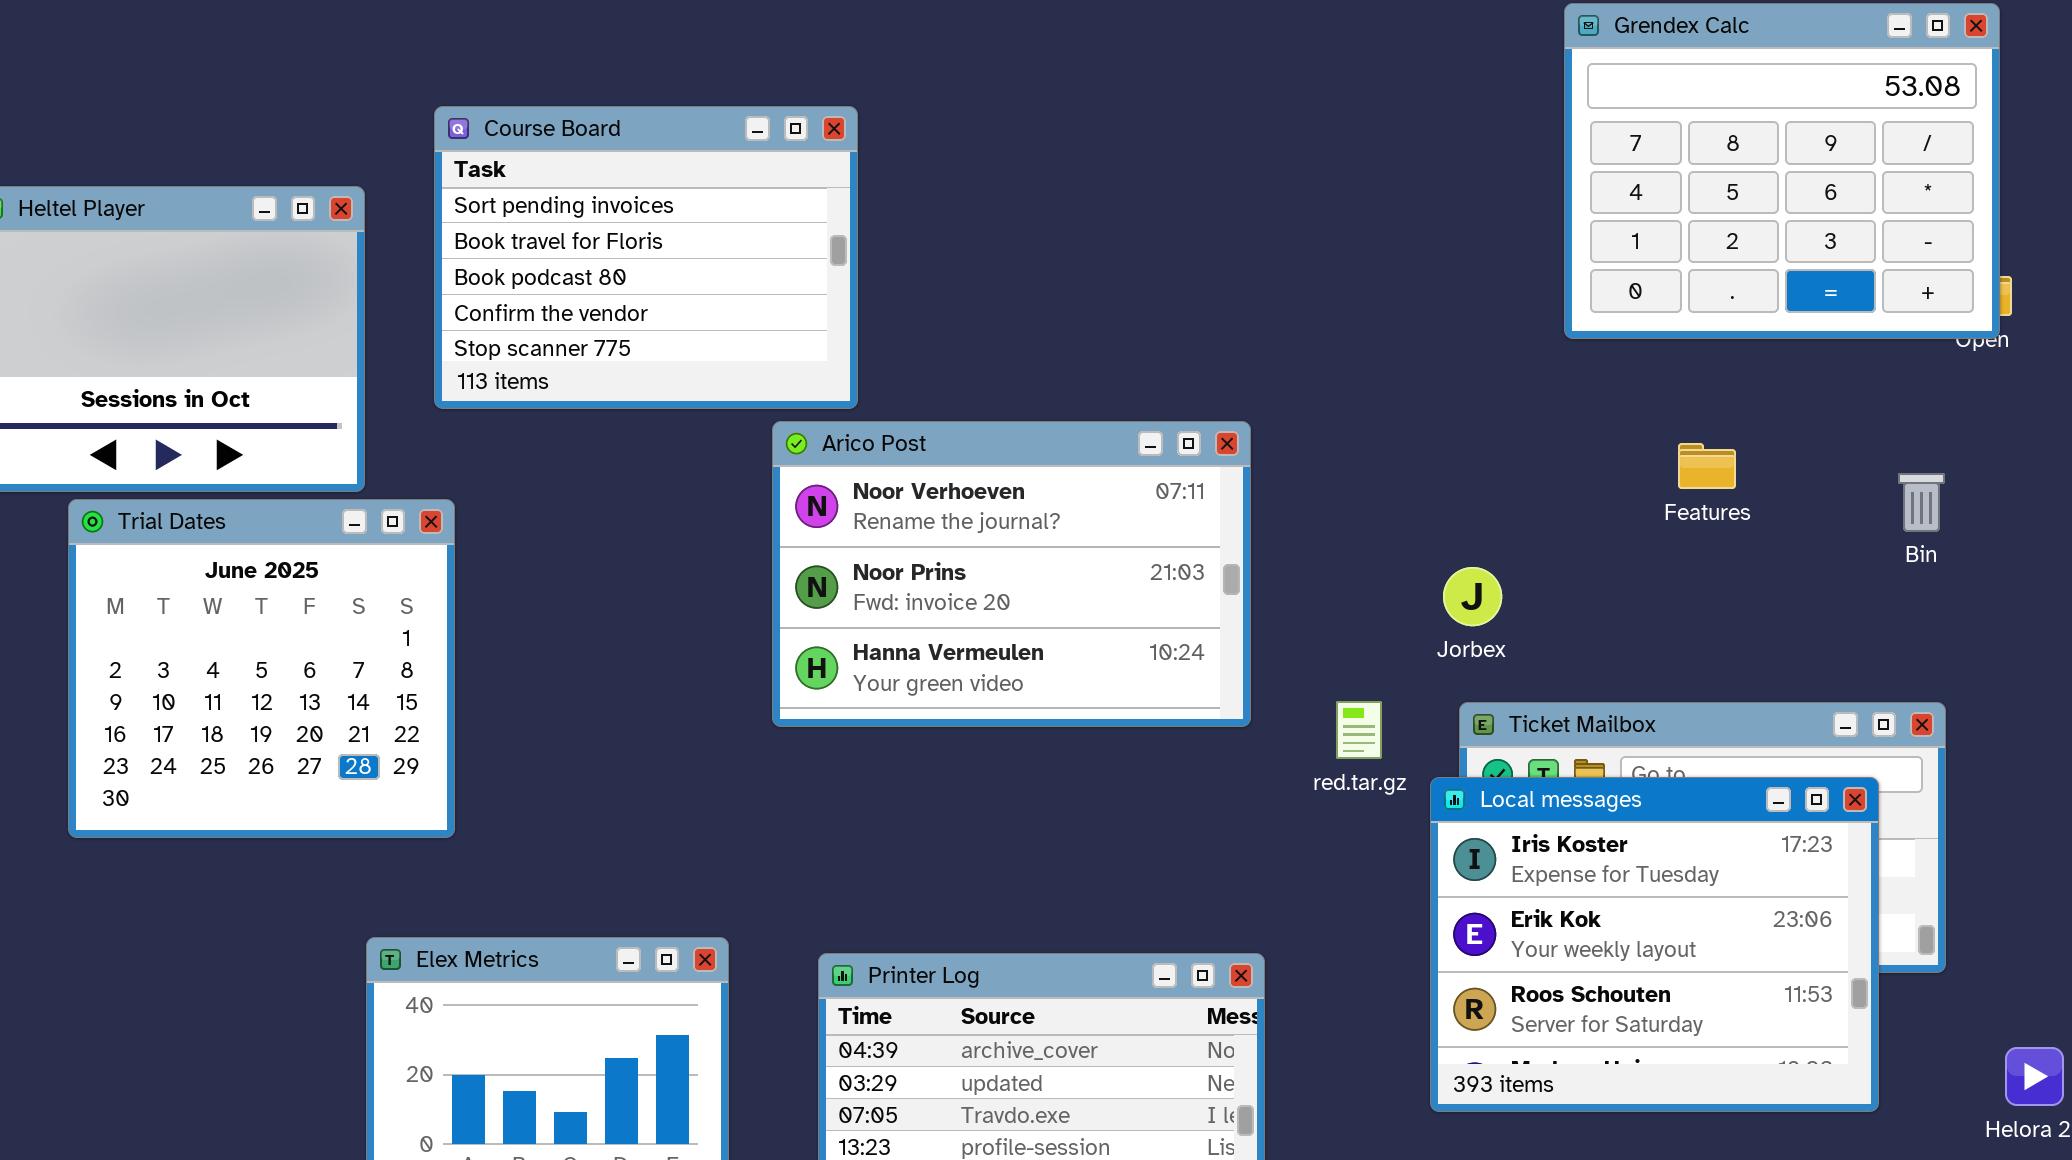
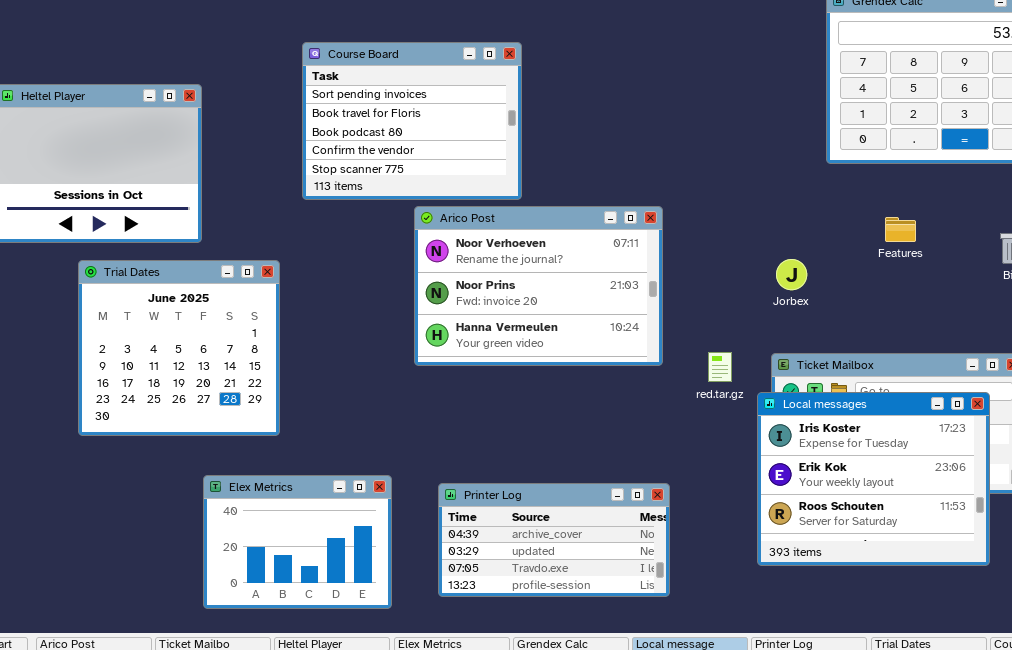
Course Board: [434,106,858,409] -> [302,42,522,200], moved
Trial Dates: [68,499,455,838] -> [78,260,280,436], moved
Jorbex: [1443,567,1502,626] -> [776,259,807,290], moved

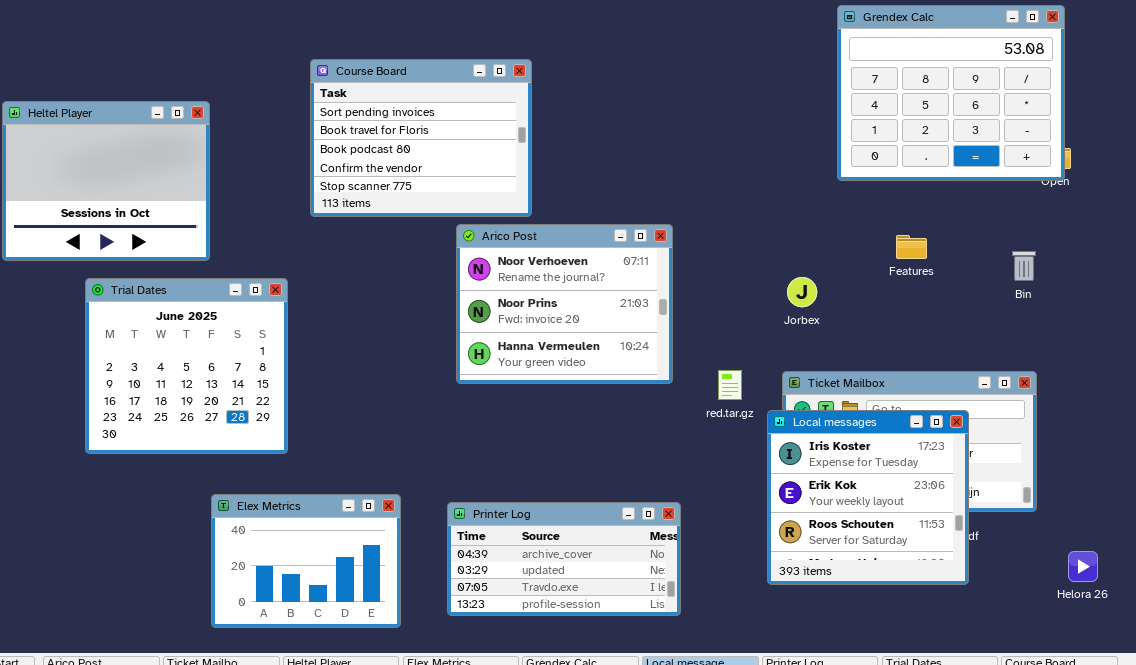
Arico Post: [414,206,663,366] -> [456,224,673,384], resized
Local messages: [757,392,990,566] -> [767,410,969,585], resized

